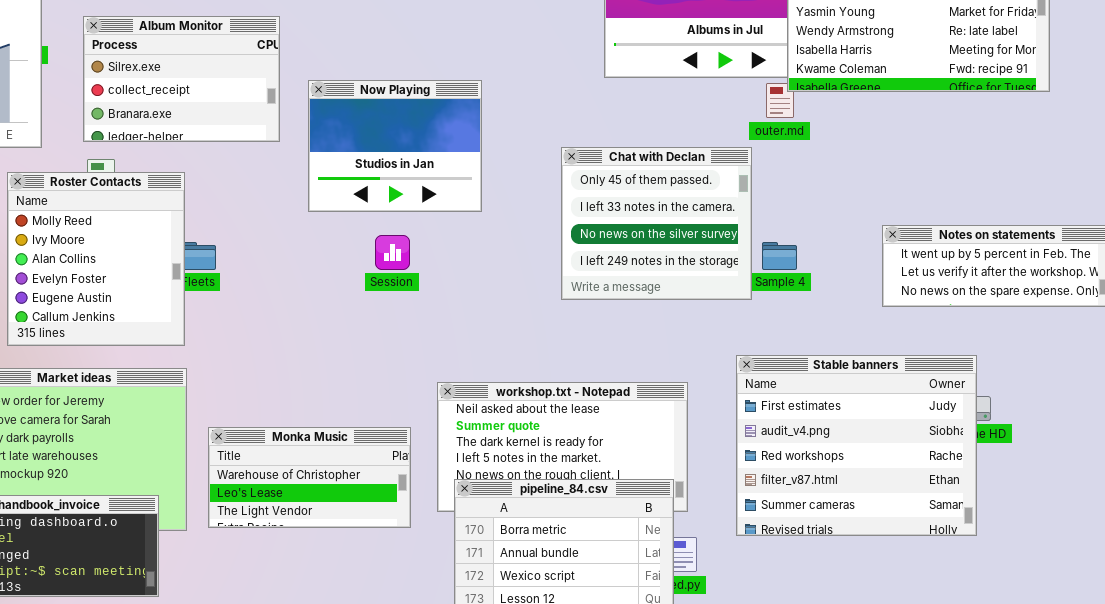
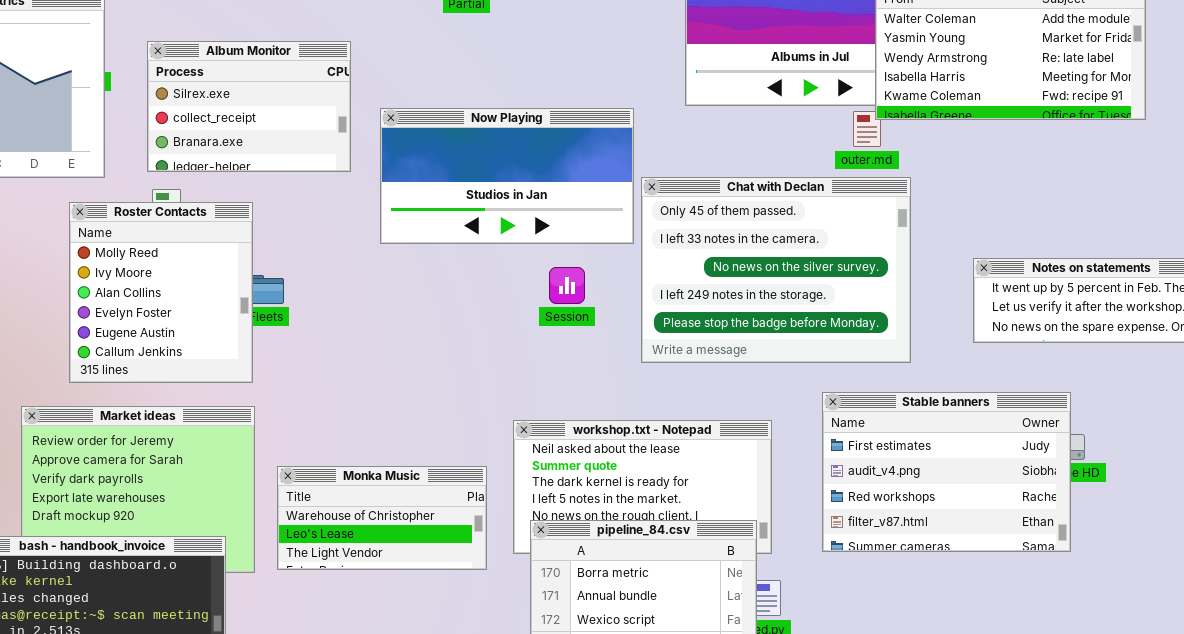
Now Playing: [308,80,482,212] -> [380,108,634,244], resized
Chat with Declan: [561,147,752,300] -> [641,177,911,363], resized
Session: [375,235,410,270] -> [549,267,585,304], moved
Stable banners: [736,355,977,536] -> [822,392,1071,552], resized

